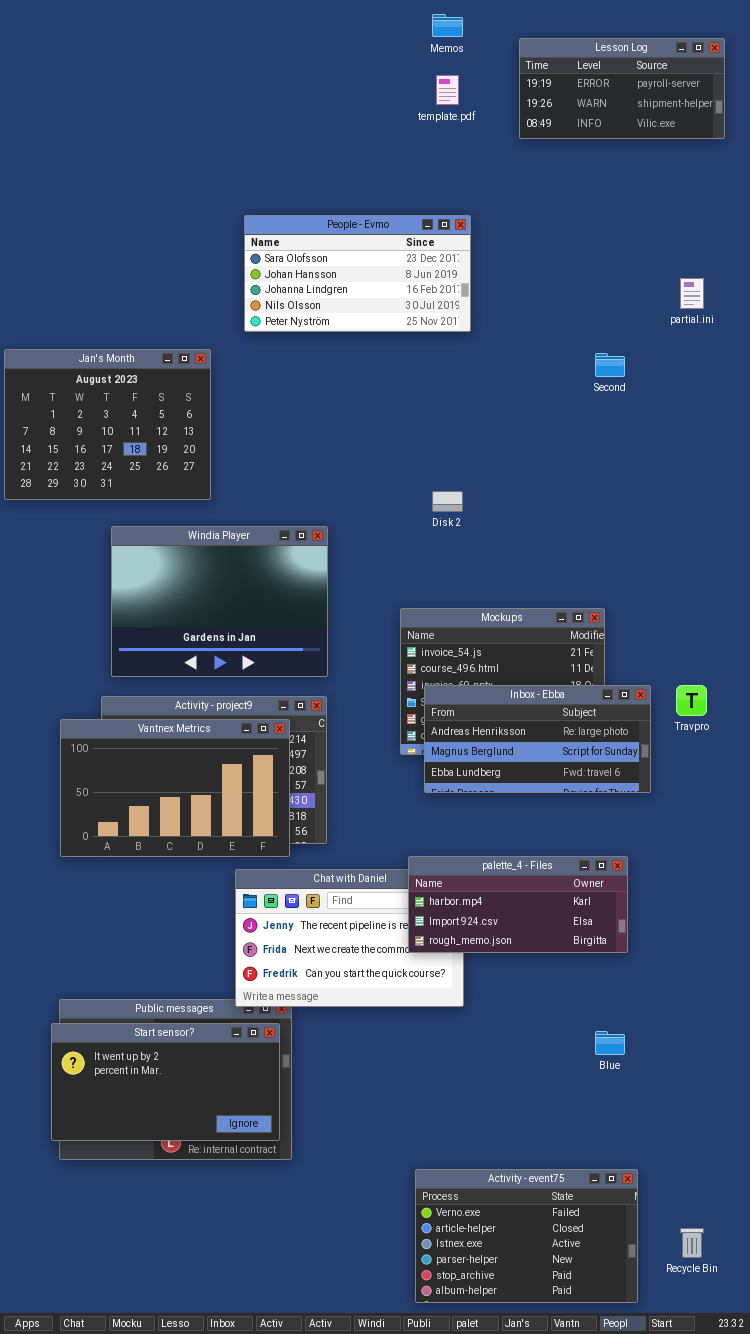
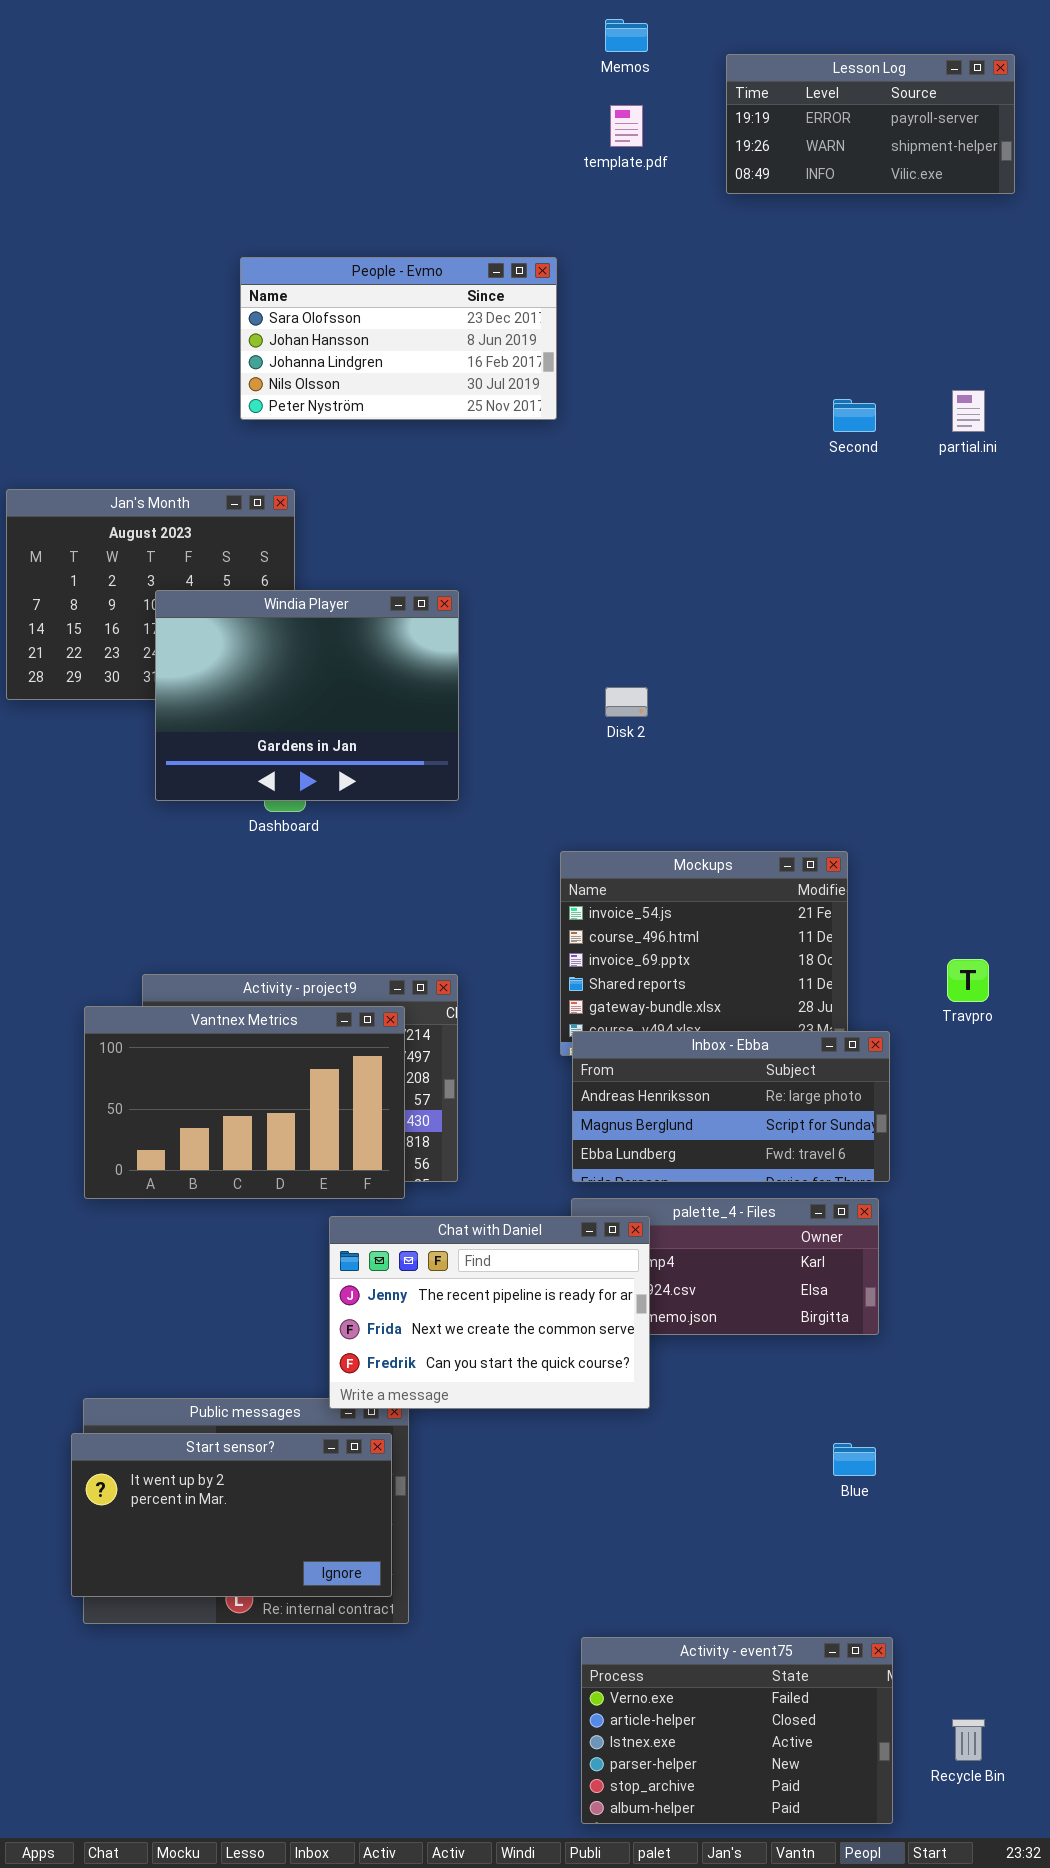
People - Evmo: [244,215,471,332] -> [240,257,557,420], moved
Second: [595,353,625,377] -> [833,399,876,432], moved
Windia Player: [111,526,328,677] -> [155,590,459,801], moved
Inbox - Ebba: [424,685,651,793] -> [572,1031,890,1182], moved
Chat with Daniel: [235,869,464,1007] -> [329,1216,650,1409], raised

